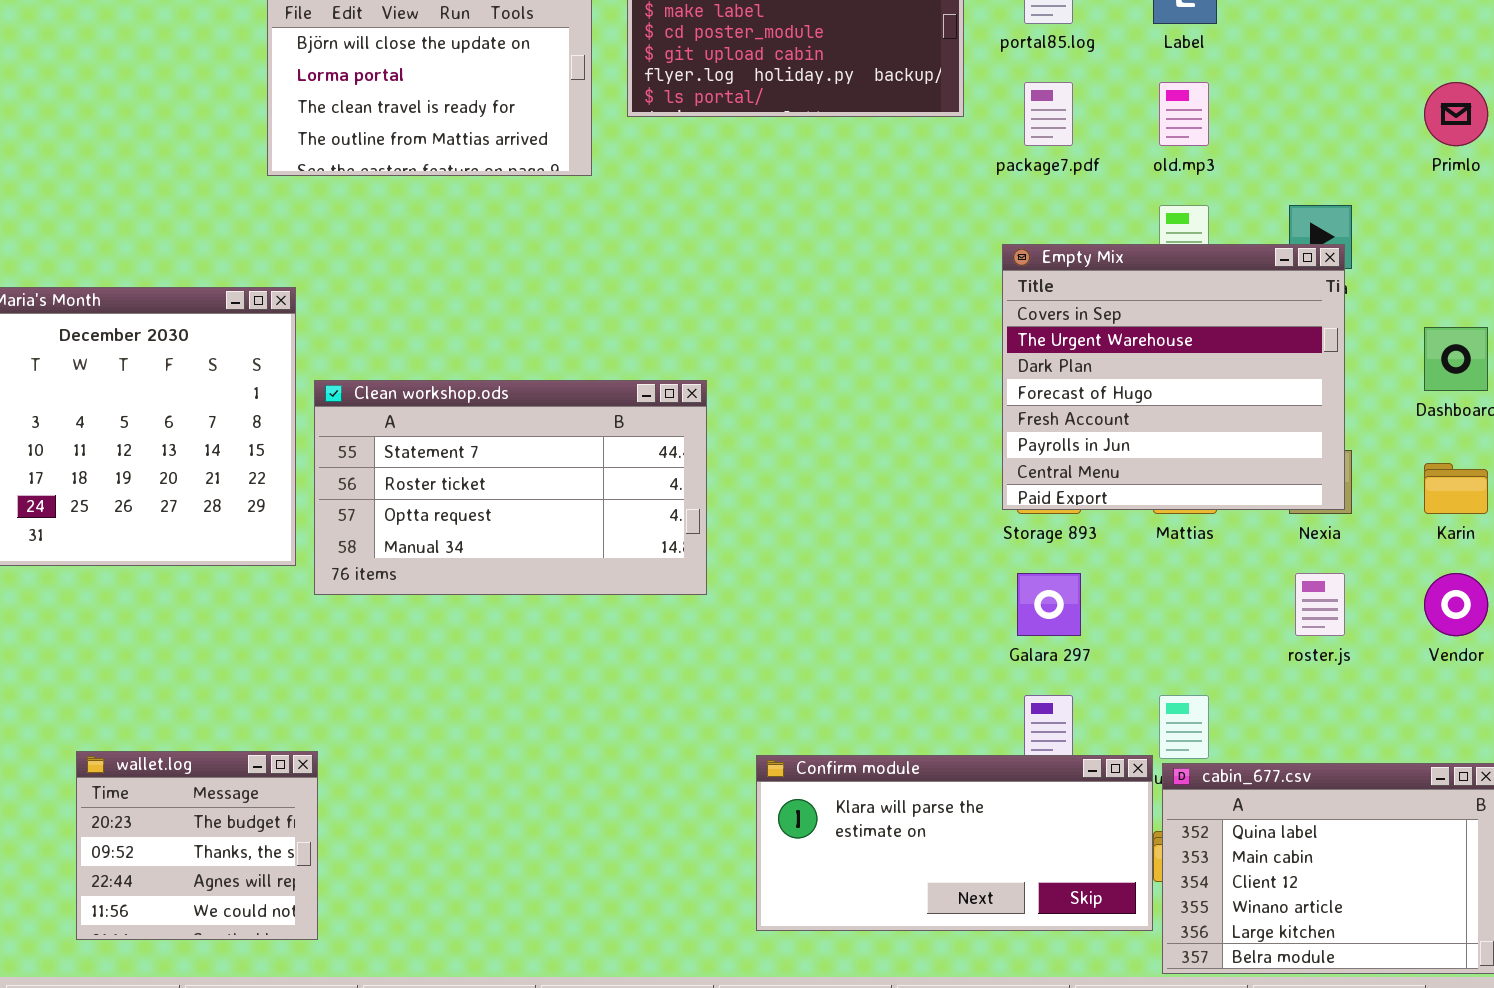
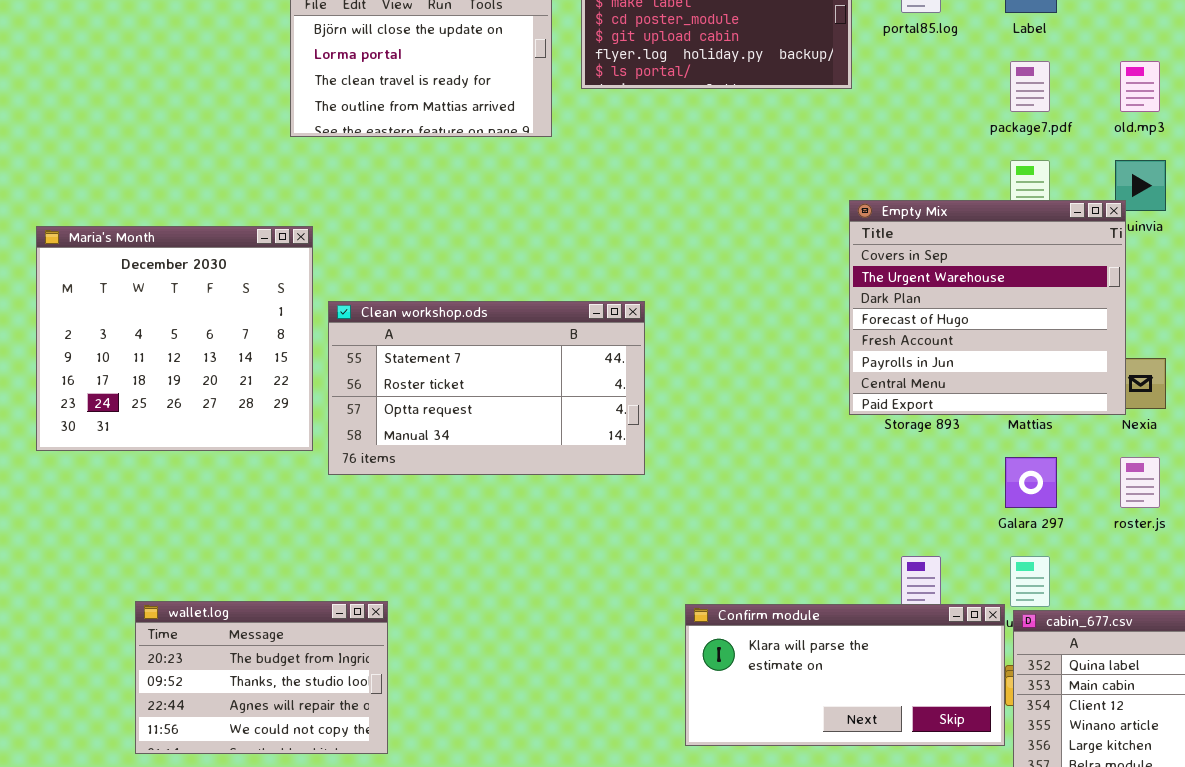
package7.pdf: [1024,82,1073,146] -> [1010,61,1050,112], moved
old.mp3: [1159,82,1209,146] -> [1120,61,1160,112], moved
Empty Mix: [1002,244,1345,510] -> [849,200,1126,415], moved
Galara 297: [1017,573,1081,636] -> [1005,457,1057,508], moved
wallet.log: [76,751,318,940] -> [135,601,388,754], resized

